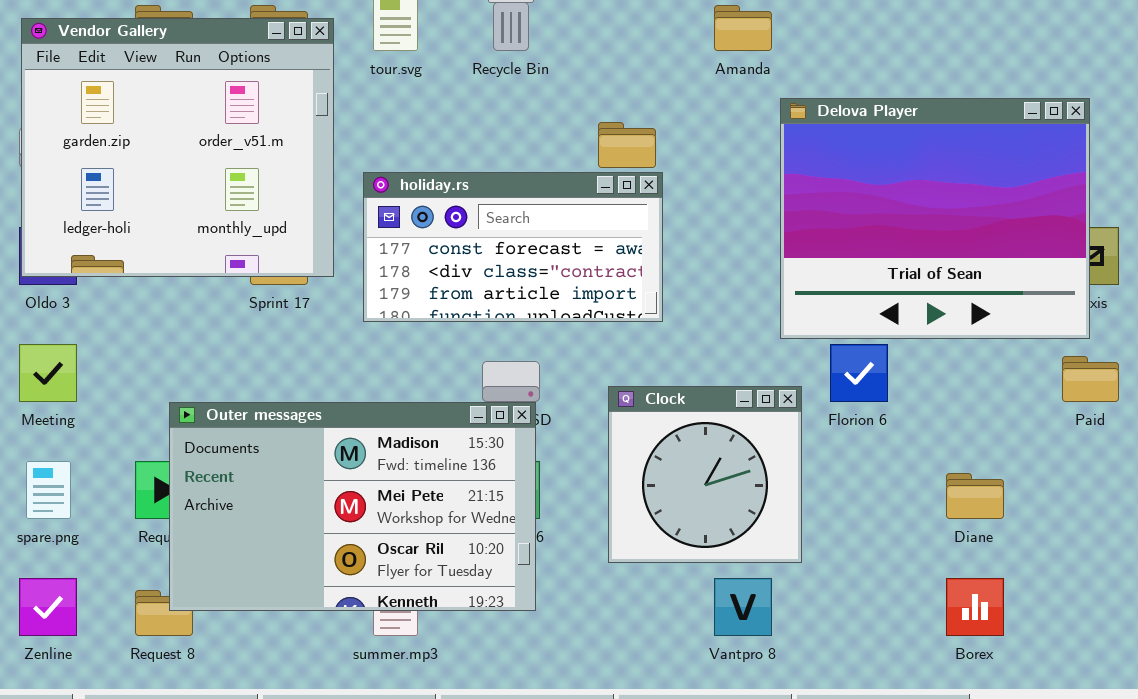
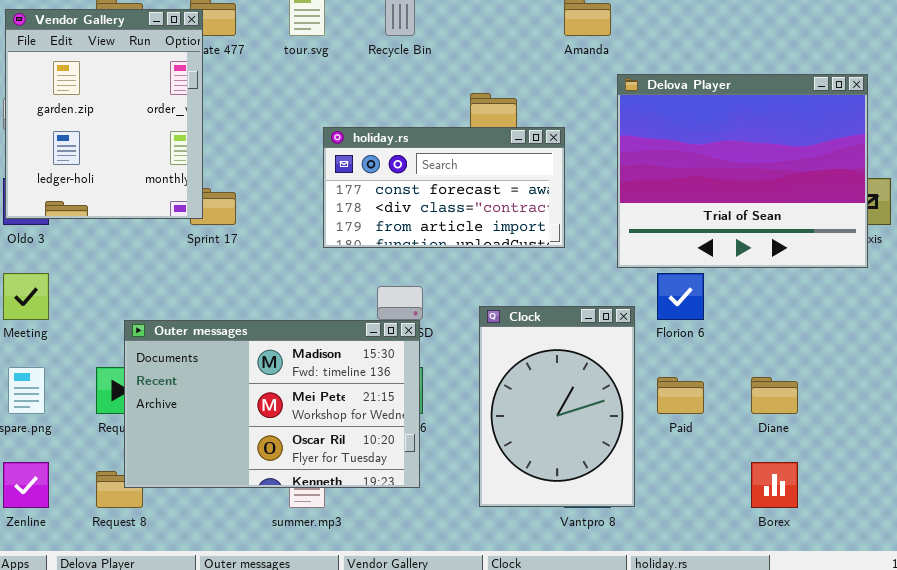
Vendor Gallery: [21,18,334,277] -> [5,9,203,219], resized
holiday.rs: [363,172,663,322] -> [323,127,565,248], moved
Paid: [1062,356,1119,402] -> [657,377,704,414], moved
Clock: [608,386,802,563] -> [479,306,635,507], resized

